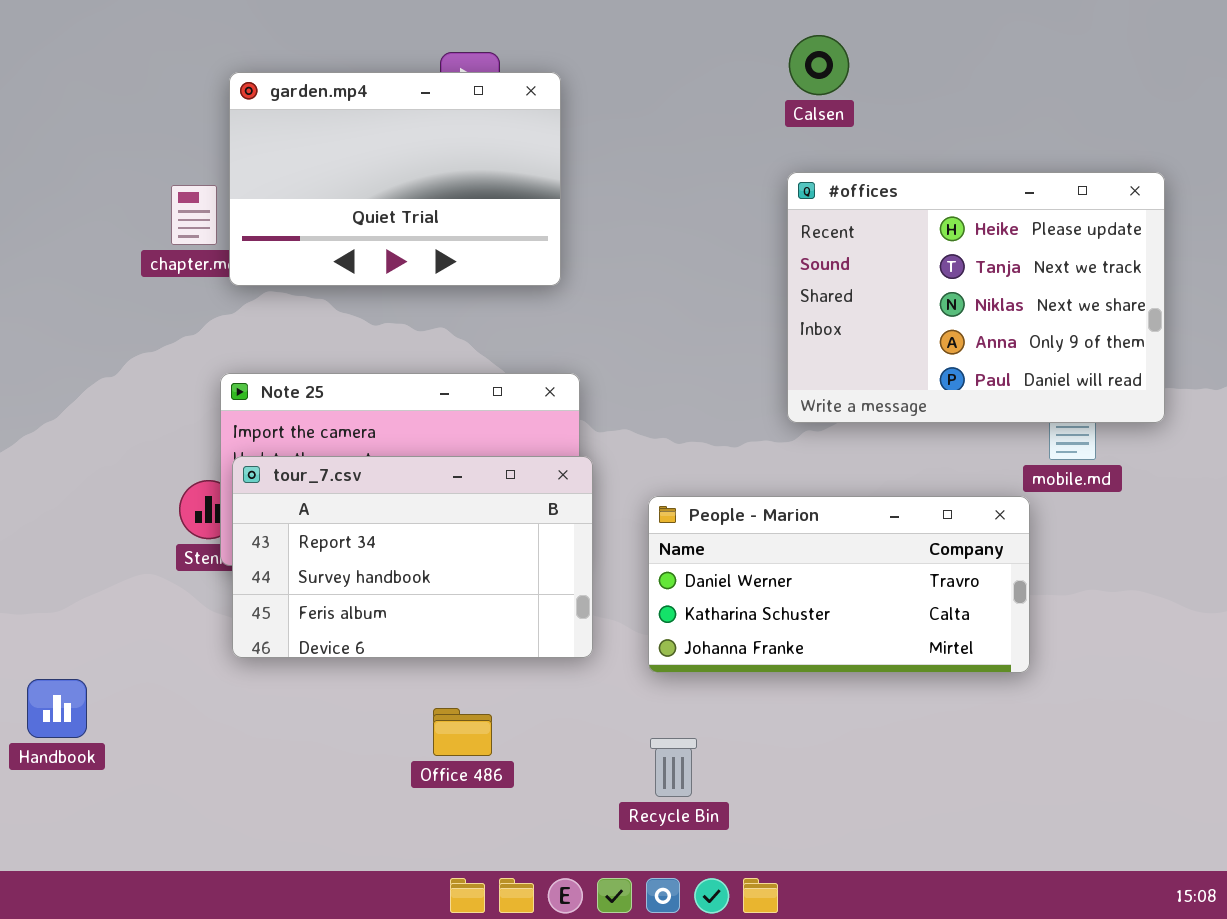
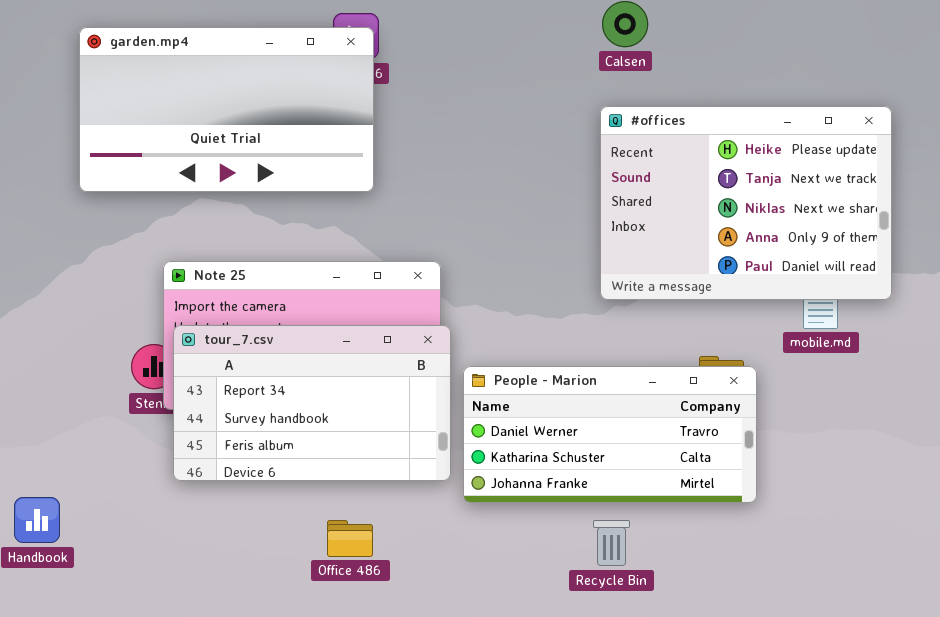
garden.mp4: [229,72,561,286] -> [79,27,374,192], moved, resized
People - Marion: [648,496,1030,673] -> [463,366,757,503], moved
Recycle Bin: [650,738,697,797] -> [593,520,630,566], moved

